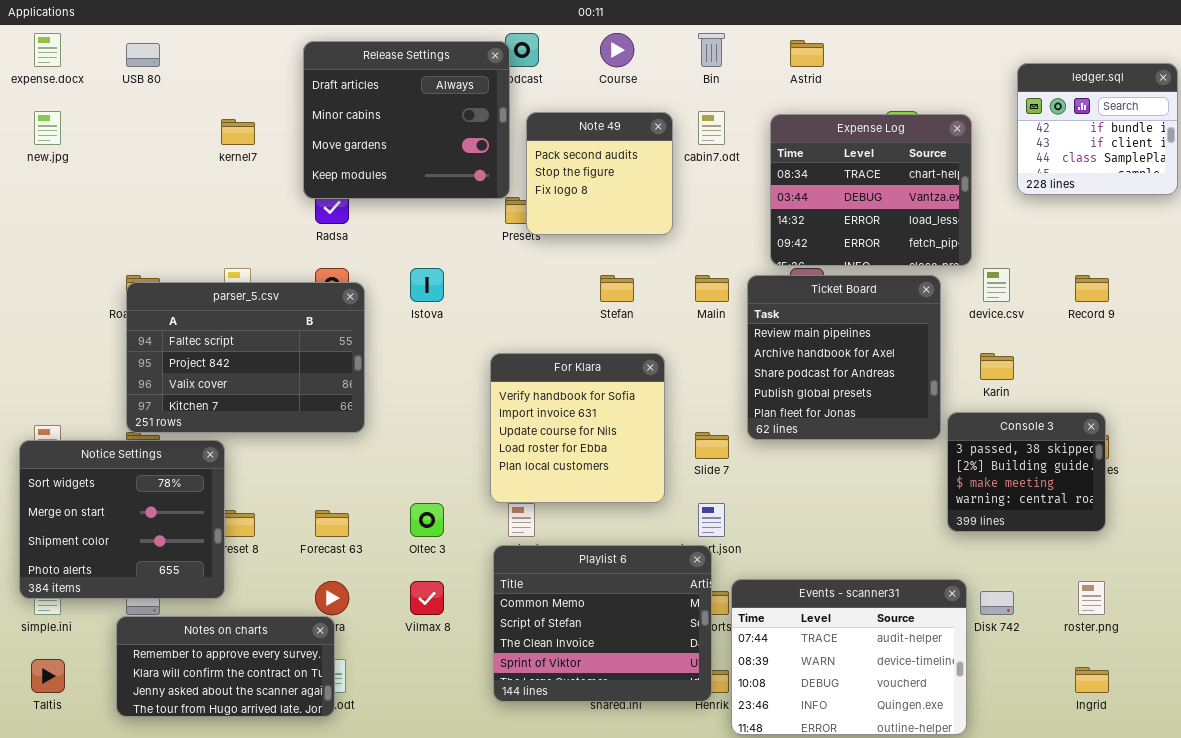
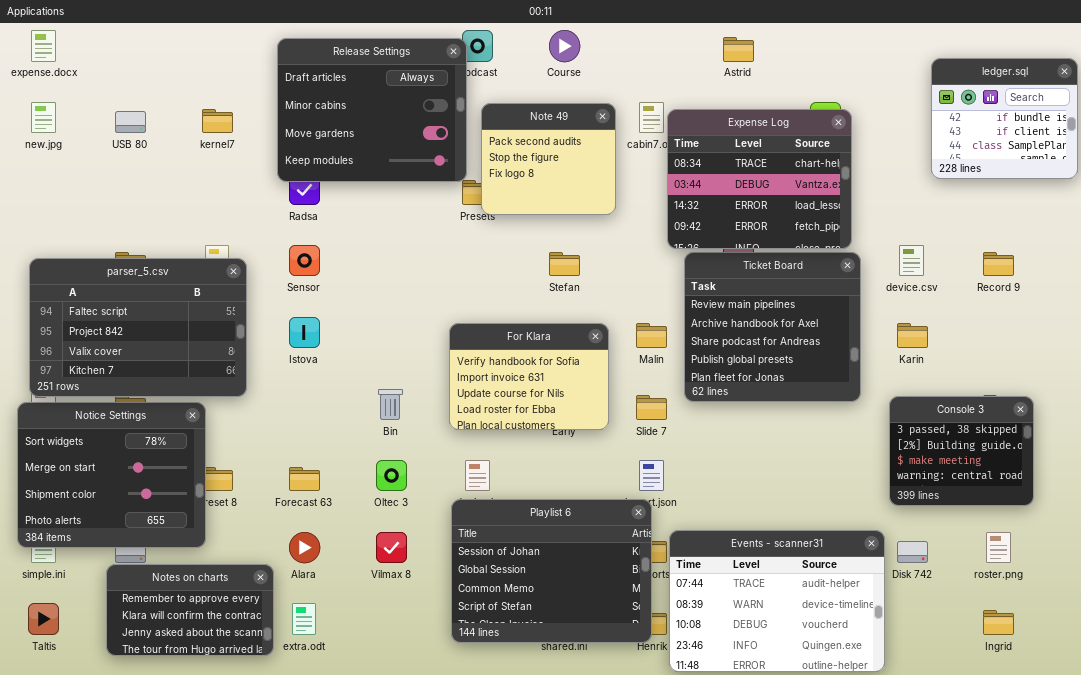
Bin: [698,33,725,67] -> [378,389,403,420], moved
USB 80: [126,43,160,67] -> [115,111,146,133], moved
Expense Log: [770,114,972,266] -> [667,109,852,249], moved
Istova: [410,268,444,302] -> [289,317,320,348], moved
Malin: [695,275,729,302] -> [636,323,667,348], moved
parser_5.csv: [126,282,365,433] -> [29,258,247,397], moved
For Klara: [490,353,665,503] -> [449,323,609,430], resized
Console 3: [947,412,1106,532] -> [889,396,1034,506], moved
Playlist 6: [493,545,712,702] -> [451,499,652,643], scrolled up 2 rows
Notes on charts: [116,616,335,717] -> [106,564,274,656], resized

